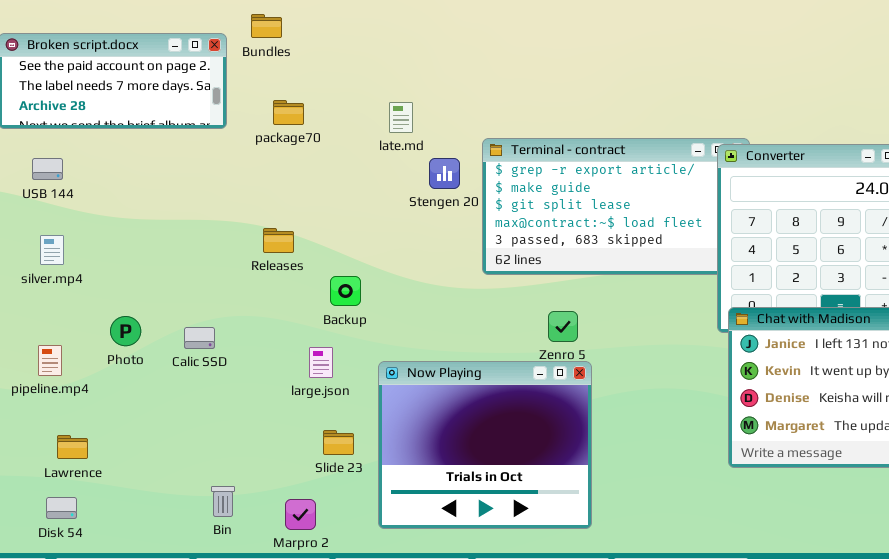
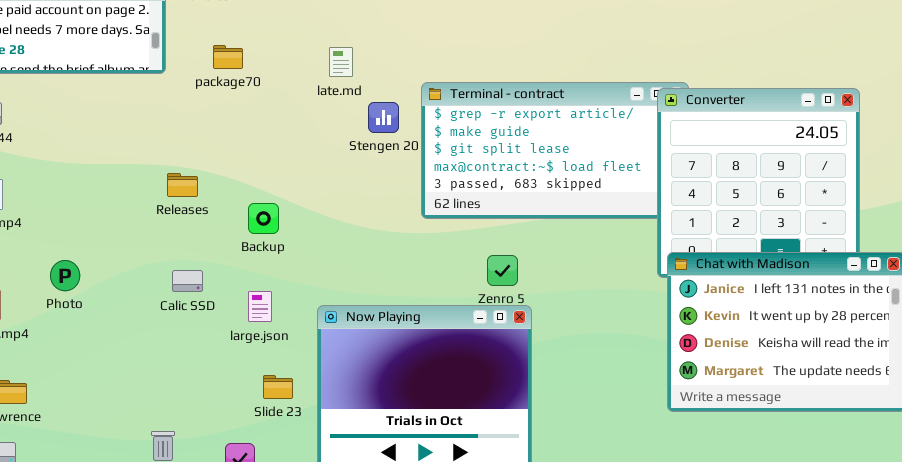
Releases: [263,228,294,253] -> [167,173,198,197], moved
Backup: [330,276,361,306] -> [248,203,279,234], moved
Calic SSD: [184,327,215,349] -> [172,270,203,292], moved

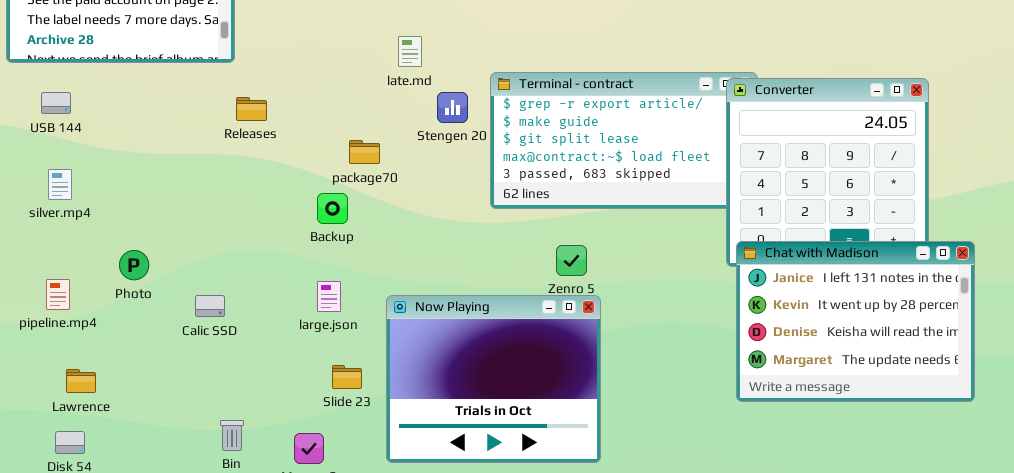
package70: [213,45,243,69] -> [349,140,380,164], moved
Releases: [167,173,198,197] -> [236,97,267,121], moved
Calic SSD: [172,270,203,292] -> [195,295,225,317], moved

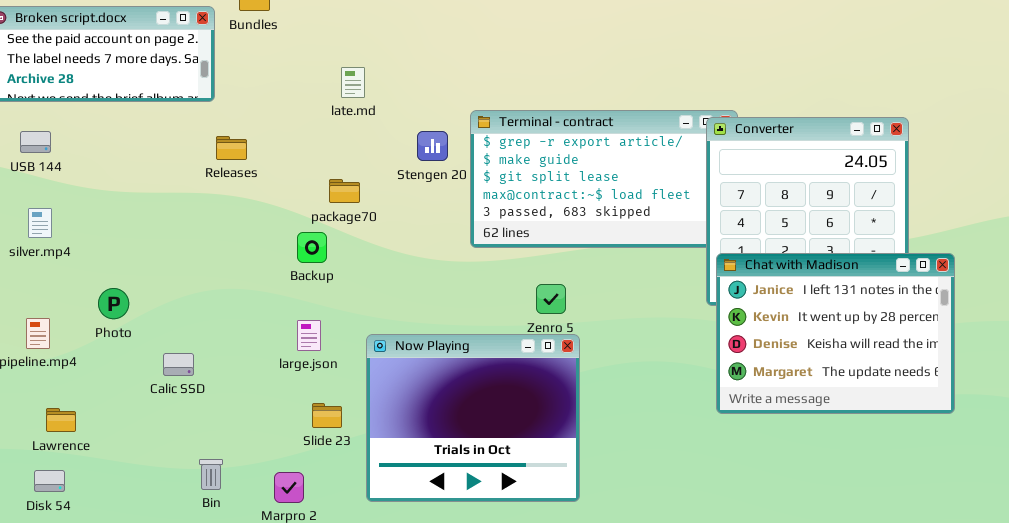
late.md: [398,36,422,67] -> [341,67,365,98], moved
Chat with Madison: [736,241,975,402] -> [716,253,955,414], moved
Calic SSD: [195,295,225,317] -> [163,353,194,376], moved

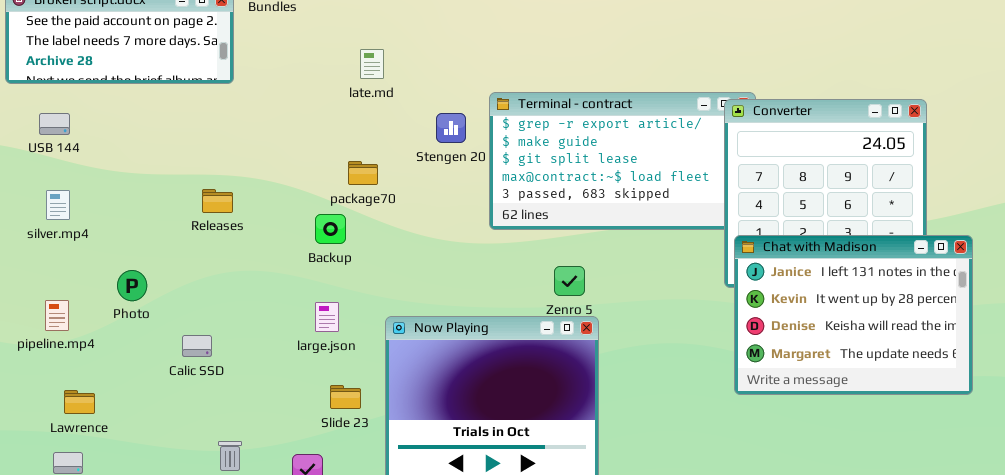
Releases: [216,136,247,160] -> [202,189,233,213], moved

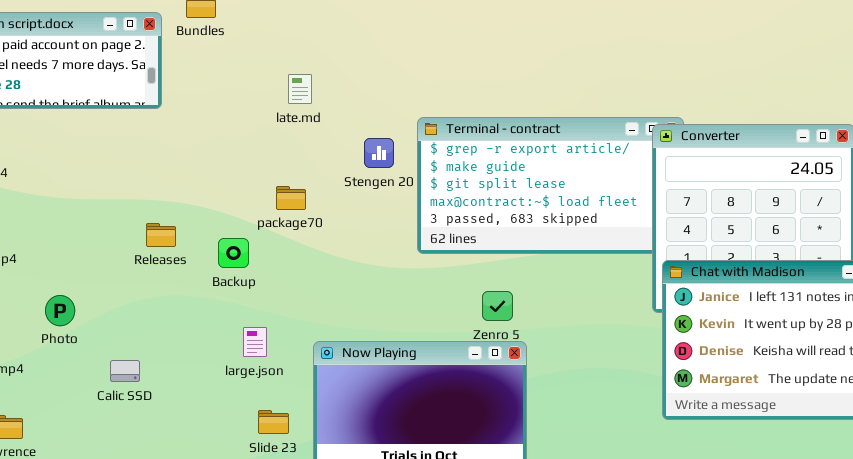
Releases: [202,189,233,213] -> [146,223,176,247], moved
Backup: [315,214,346,244] -> [218,238,249,268], moved

